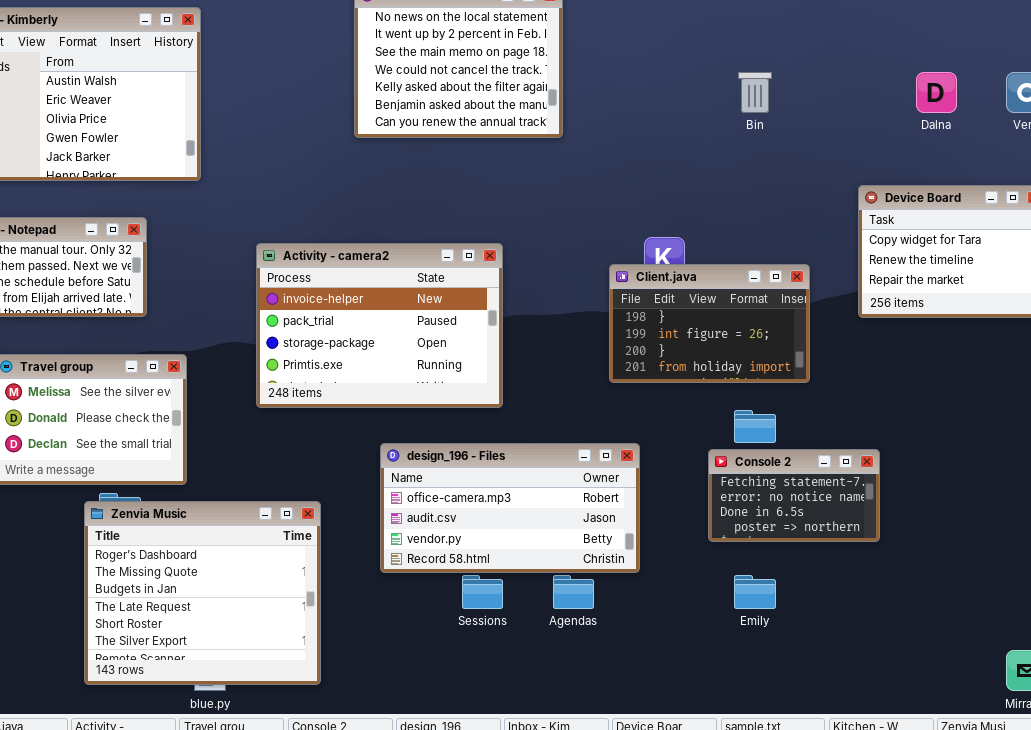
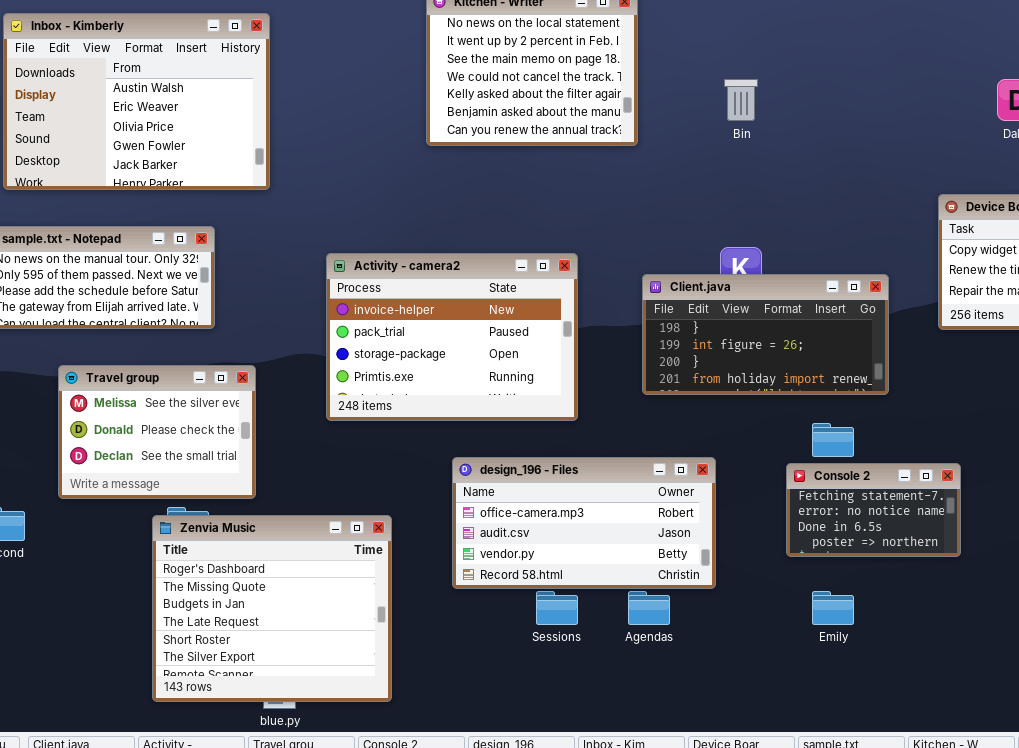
Bin: [738,72,772,113] -> [724,79,758,121], moved
Client.java: [609,264,810,383] -> [642,274,889,395], resized

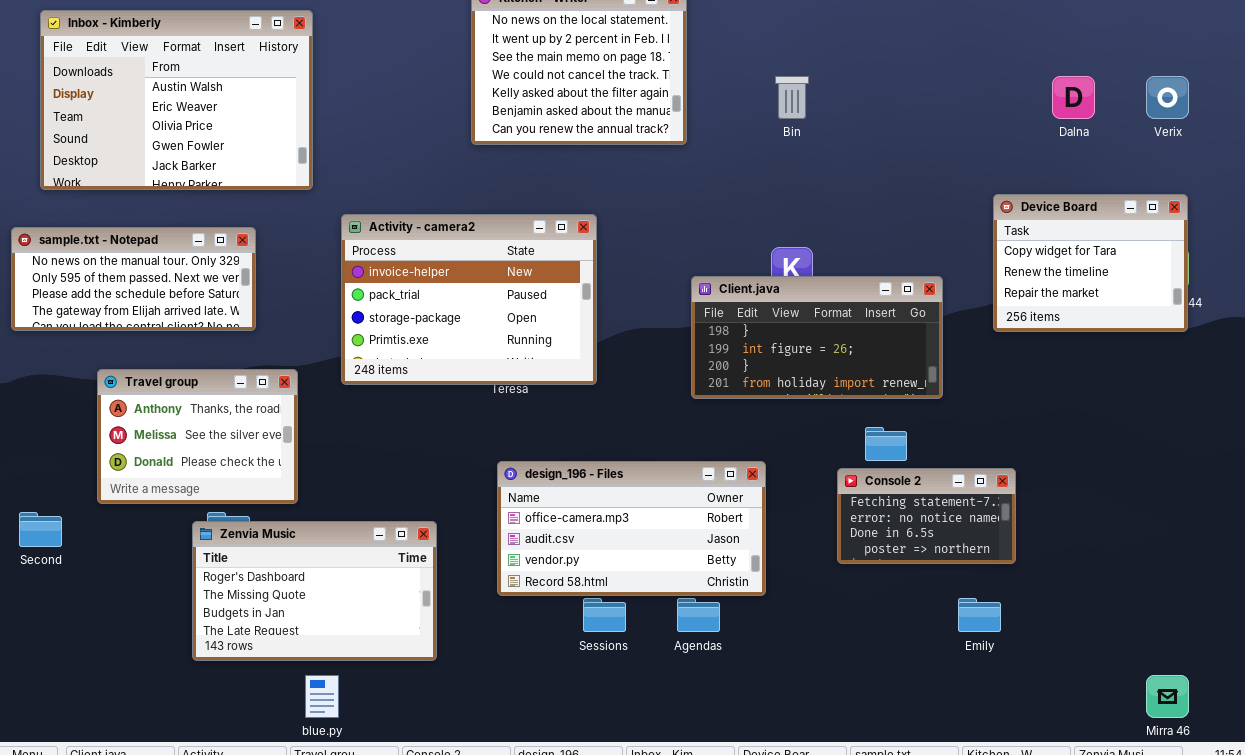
Activity - camera2: [326,253,578,421] -> [341,214,597,385], moved
Travel group: [58,365,256,499] -> [97,369,298,504], scrolled up 1 row
Zenvia Music: [152,515,392,702] -> [192,521,437,661], resized
Emily: [812,591,854,625] -> [958,598,1001,632], moved

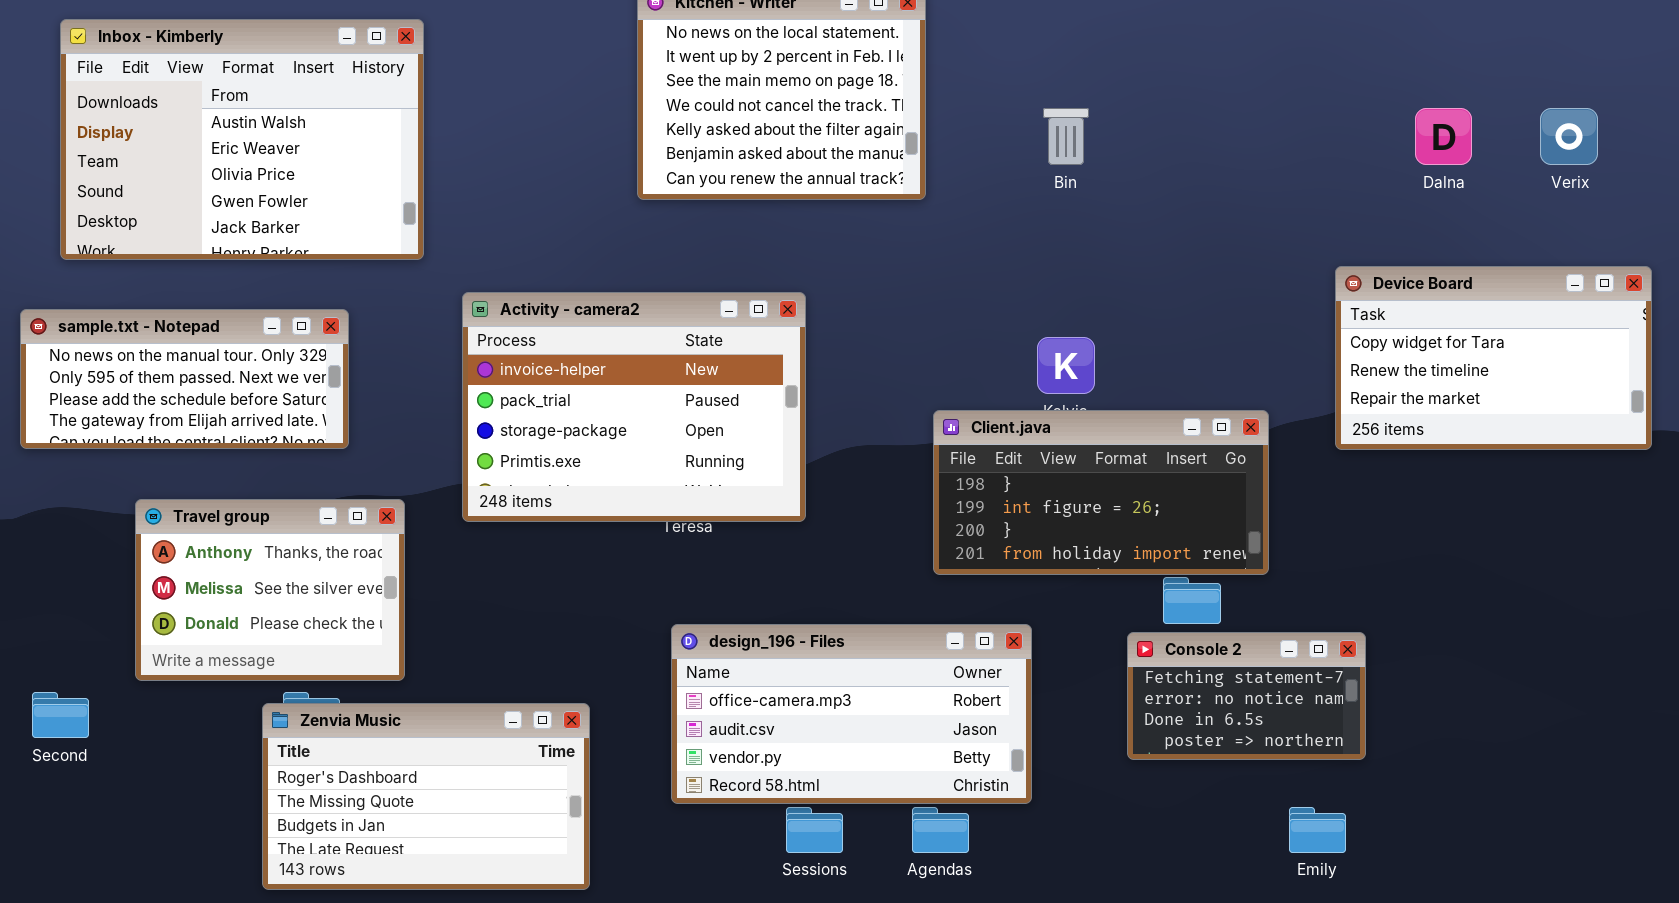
Device Board: [993,194,1188,332] -> [1335,266,1652,450], resized
Client.java: [691,276,943,399] -> [933,410,1269,575], moved

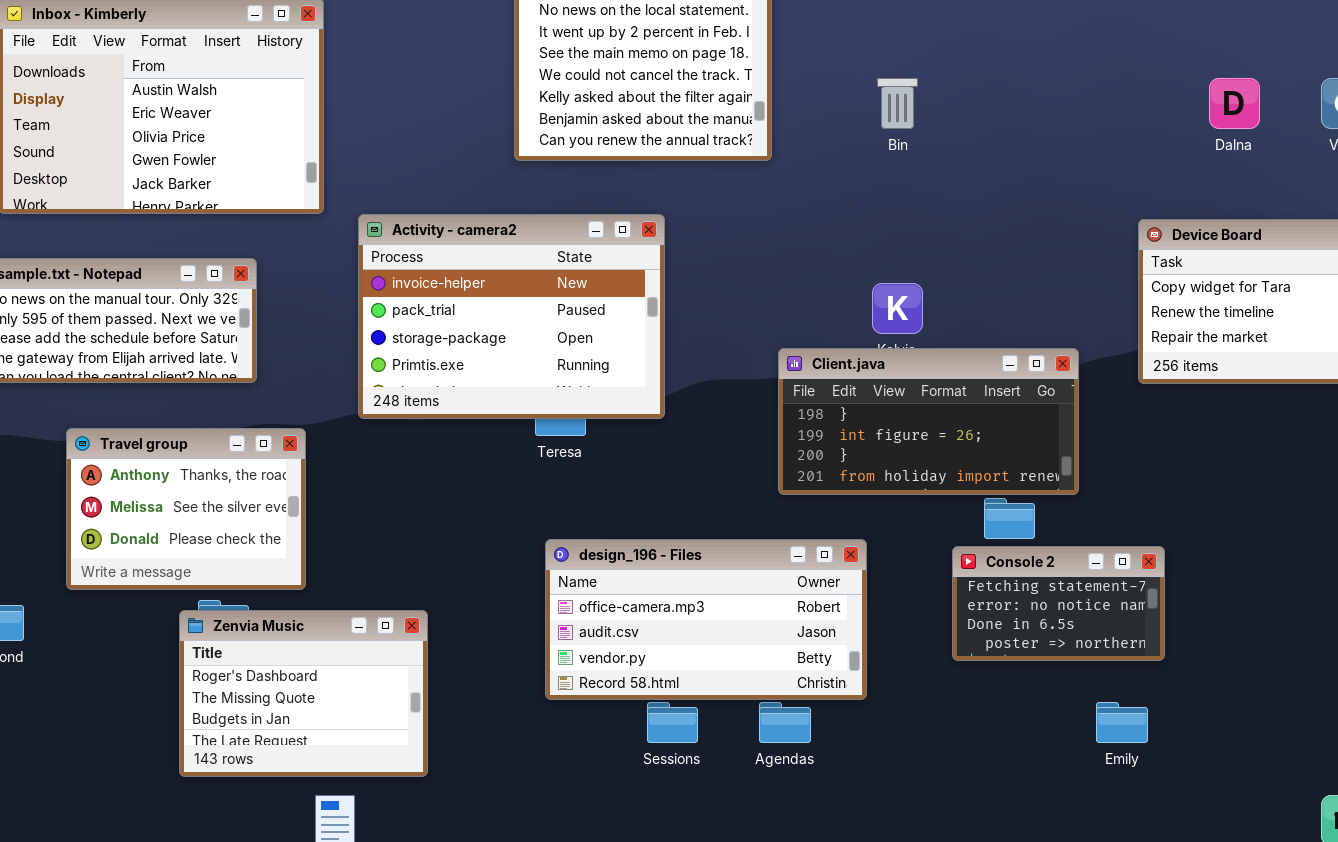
Activity - camera2: [462,292,806,522] -> [358,214,665,419], moved
Zenvia Music: [262,703,590,890] -> [179,610,428,777], resized

